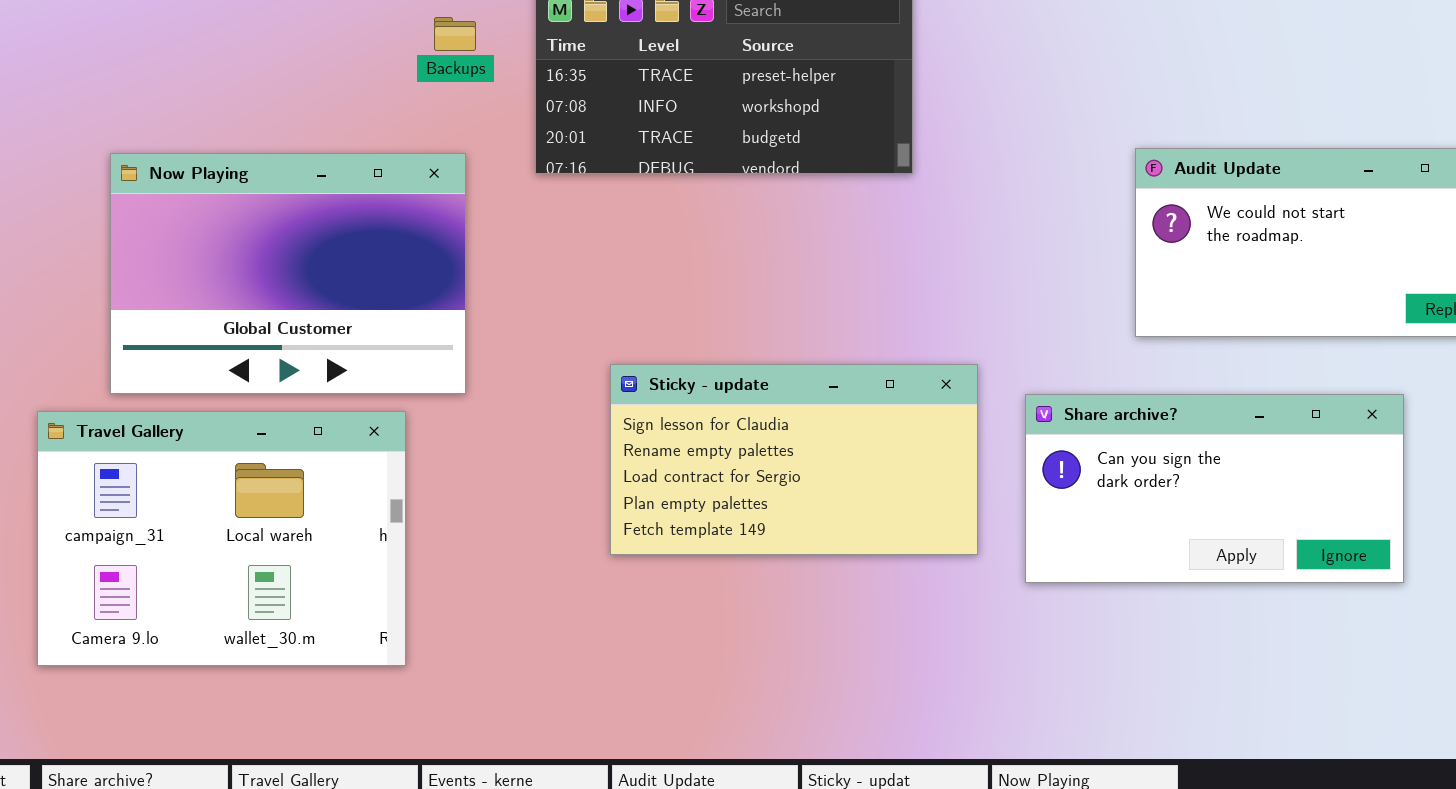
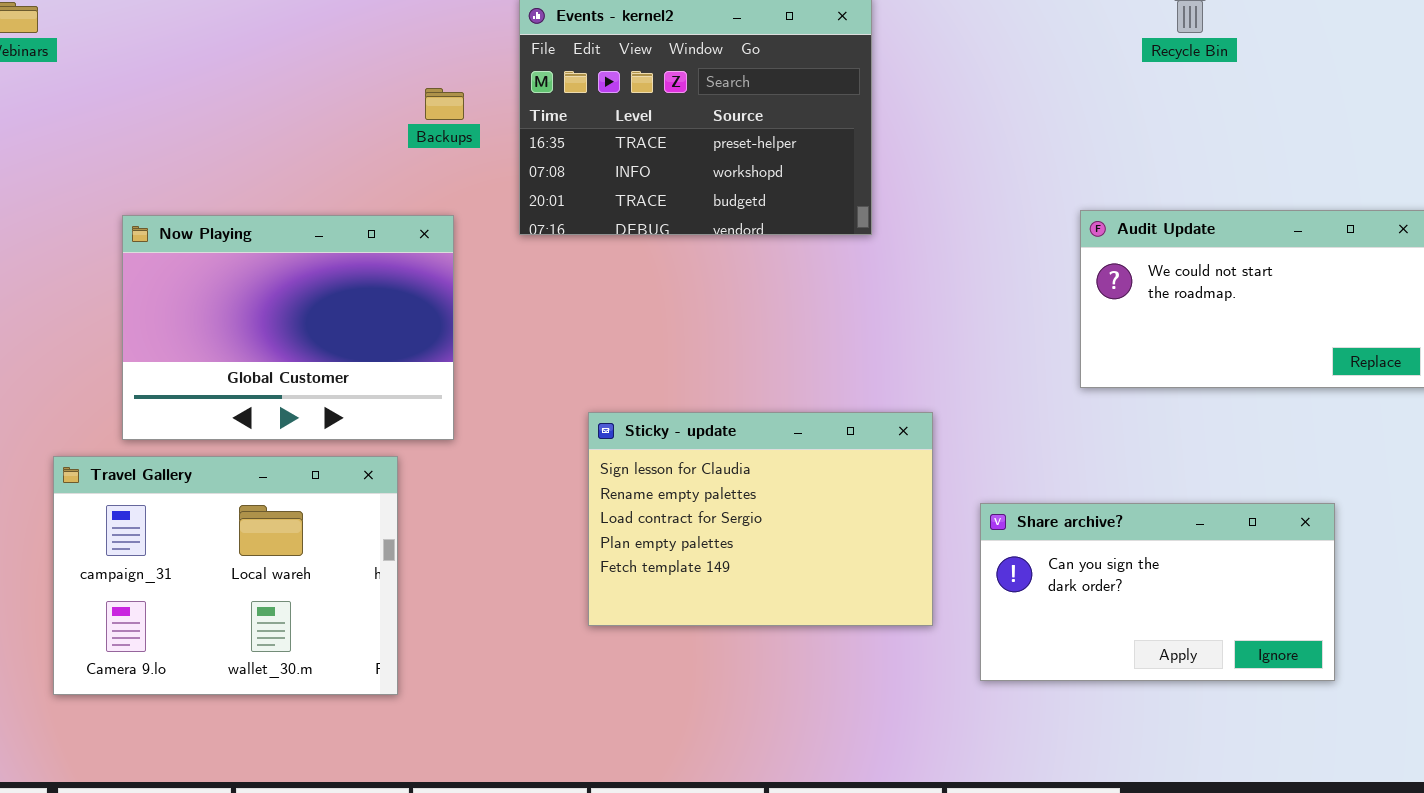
Sticky - update: [610,364,978,555] -> [588,412,933,626], resized
Share archive?: [1025,394,1404,583] -> [980,503,1335,681], moved

